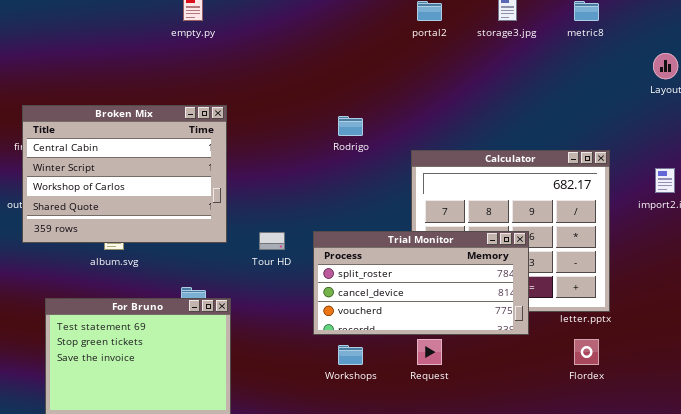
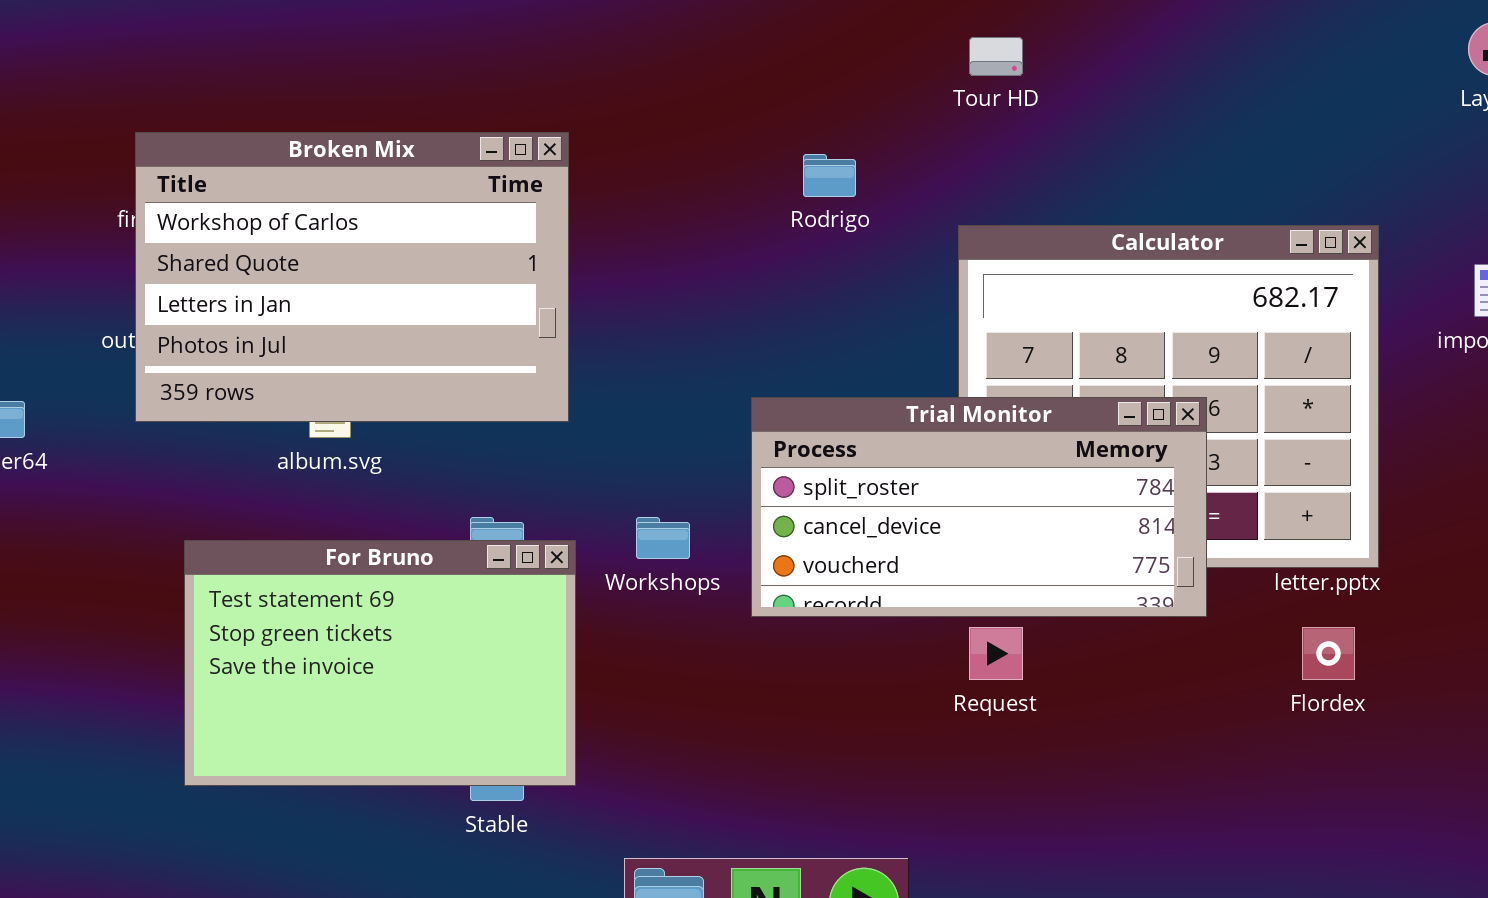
Broken Mix: [22,105,227,243] -> [135,132,569,422], scrolled down 2 rows
Tour HD: [259,232,285,250] -> [969,37,1023,76], moved
Workshops: [338,345,363,365] -> [636,517,690,559], moved

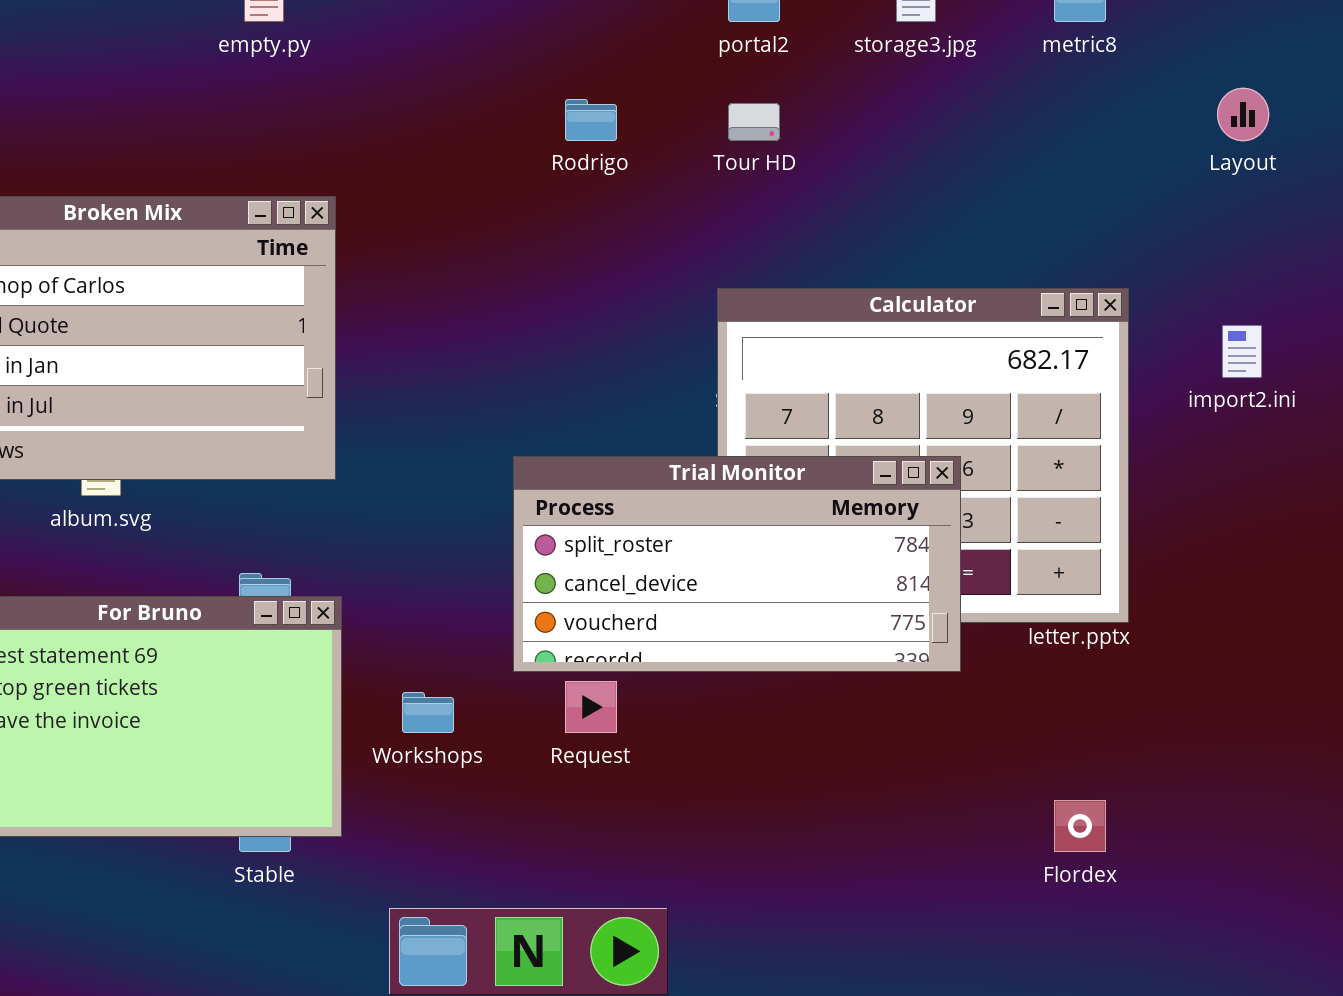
Rodrigo: [803,154,856,197] -> [565,99,617,141], moved
Workshops: [636,517,690,559] -> [402,692,454,733], moved
Request: [969,627,1023,680] -> [565,681,617,733], moved
Flordex: [1302,627,1355,680] -> [1054,800,1106,852], moved

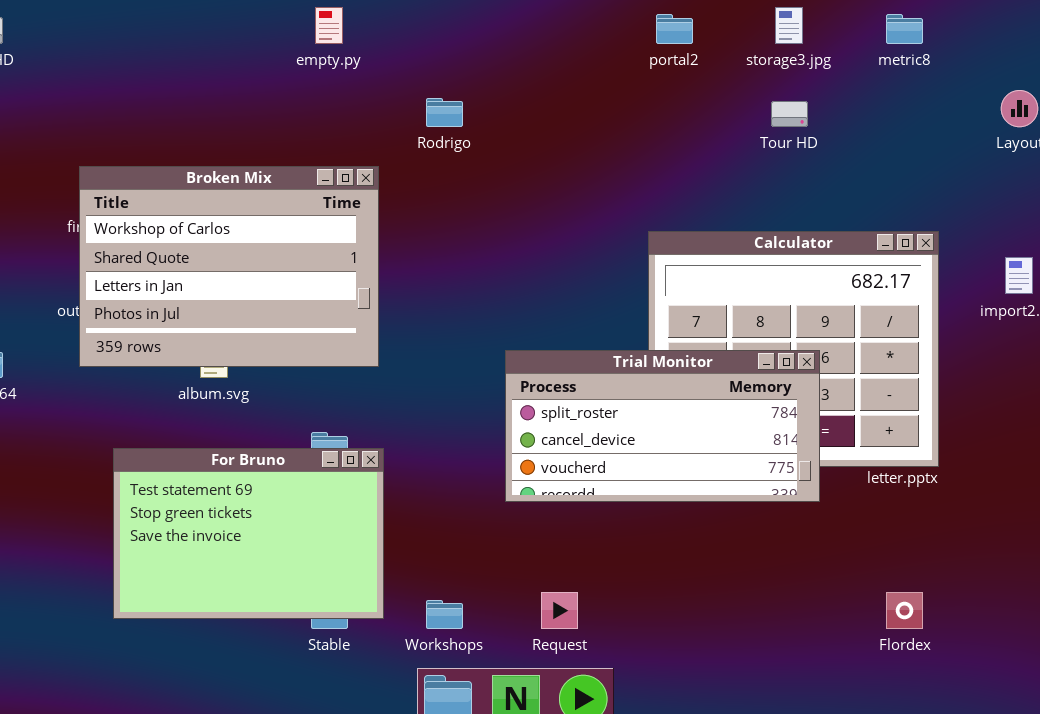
Rodrigo: [565,99,617,141] -> [426,98,463,127], moved
Tour HD: [728,103,780,141] -> [771,101,808,127], moved
Request: [565,681,617,733] -> [541,592,578,629], moved
Workshops: [402,692,454,733] -> [426,600,463,629], moved

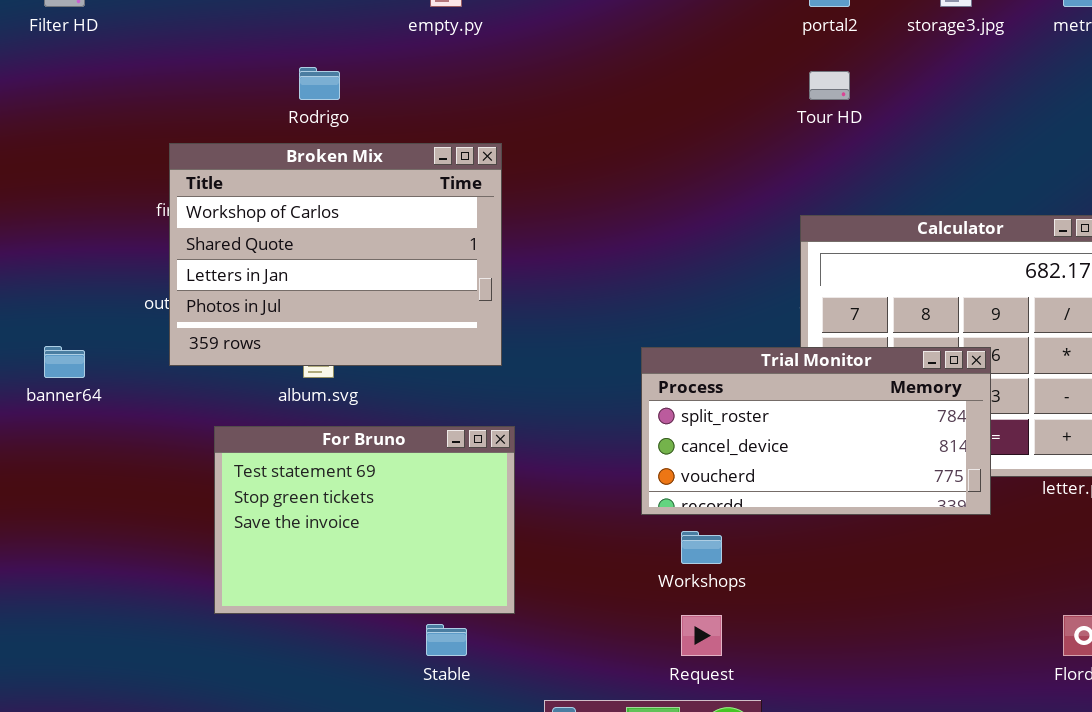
Rodrigo: [426,98,463,127] -> [299,67,340,100], moved
Tour HD: [771,101,808,127] -> [809,71,850,100], moved
For Bruno: [113,448,384,619] -> [214,426,515,614], moved
Workshops: [426,600,463,629] -> [681,531,722,564], moved

